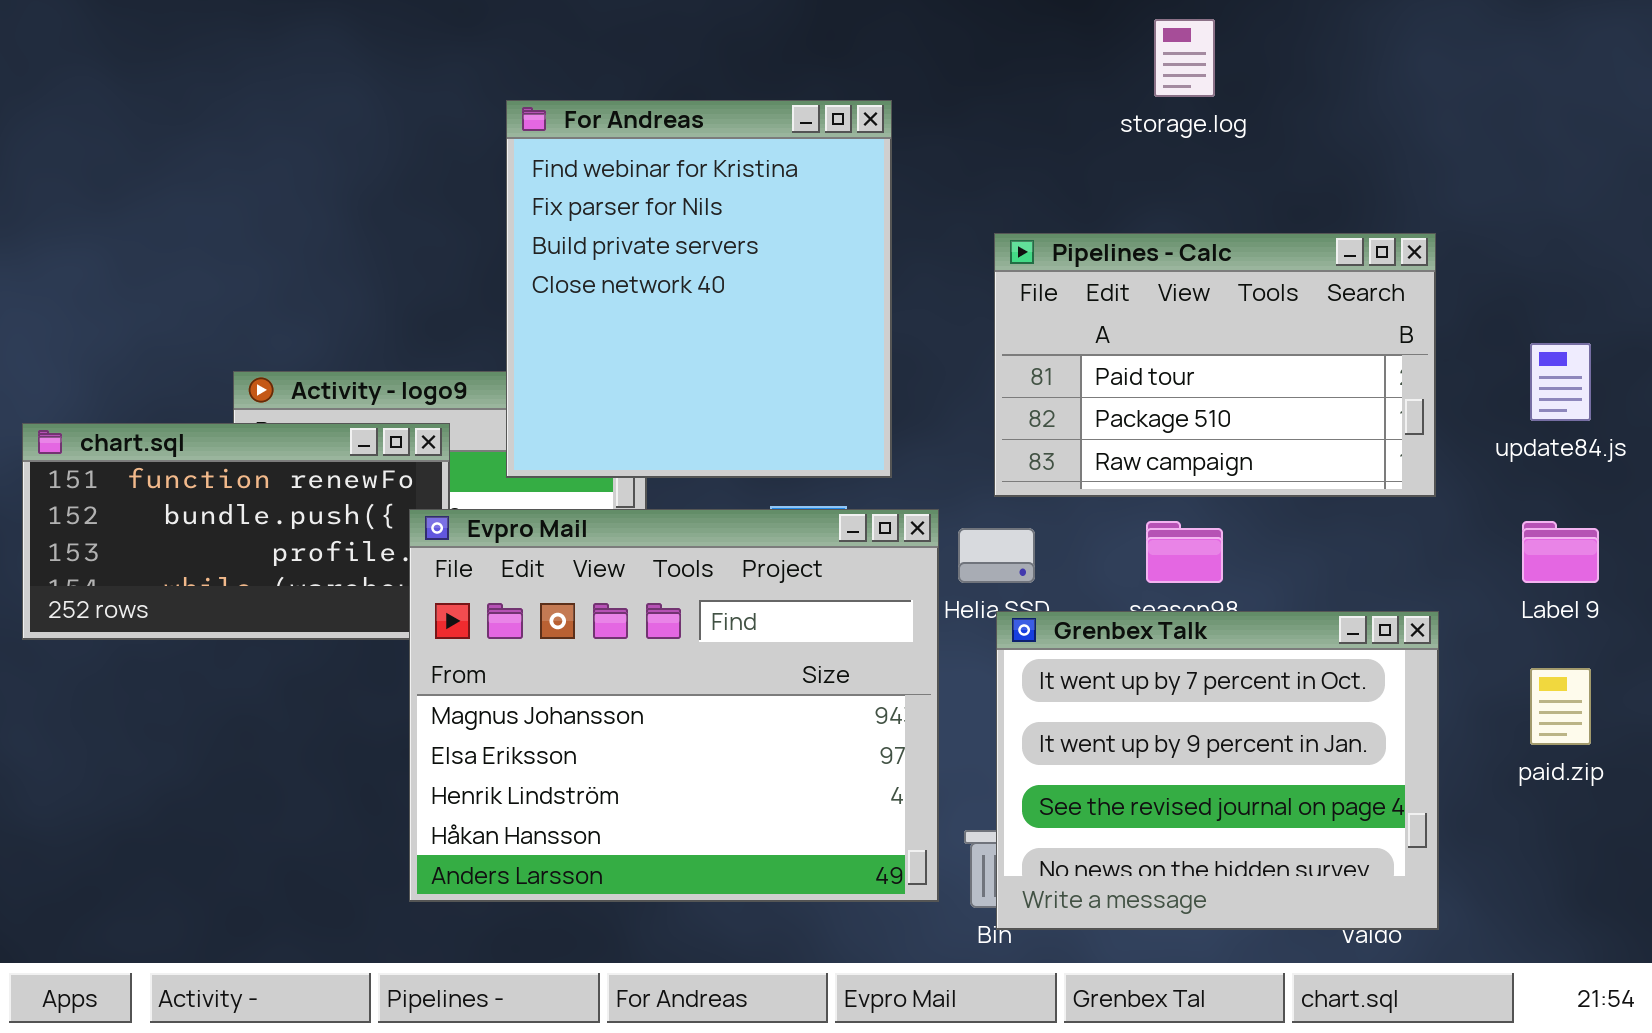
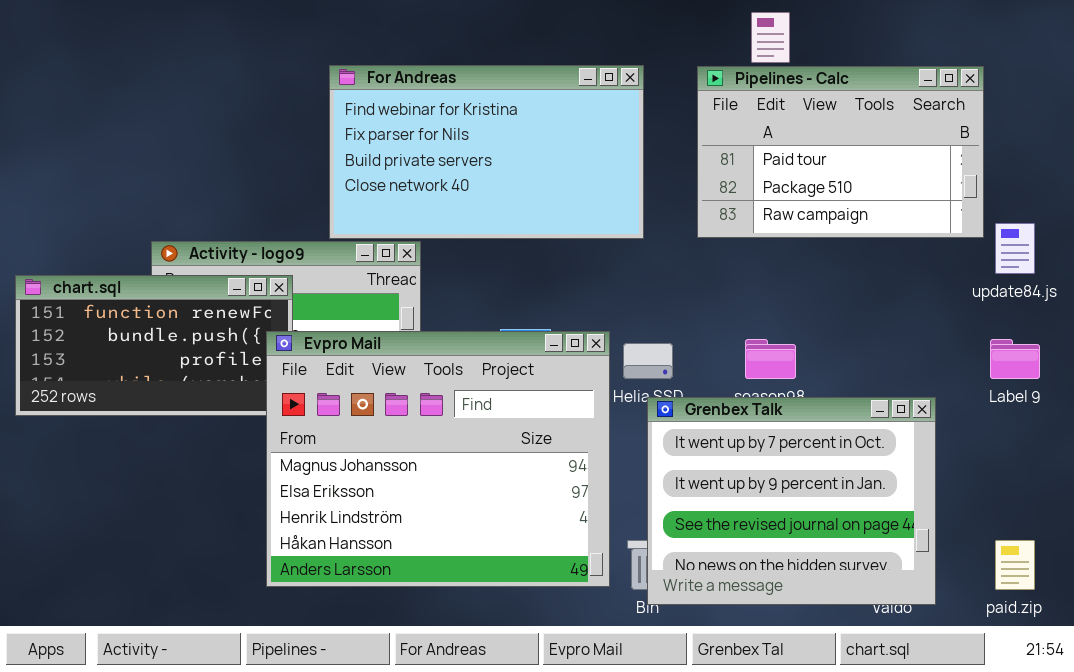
For Andreas: [506,100,892,478] -> [329,65,644,239], resized
Pipelines - Calc: [994,233,1436,497] -> [697,66,984,238], moved
paid.zip: [1530,668,1591,745] -> [995,540,1035,590], moved

